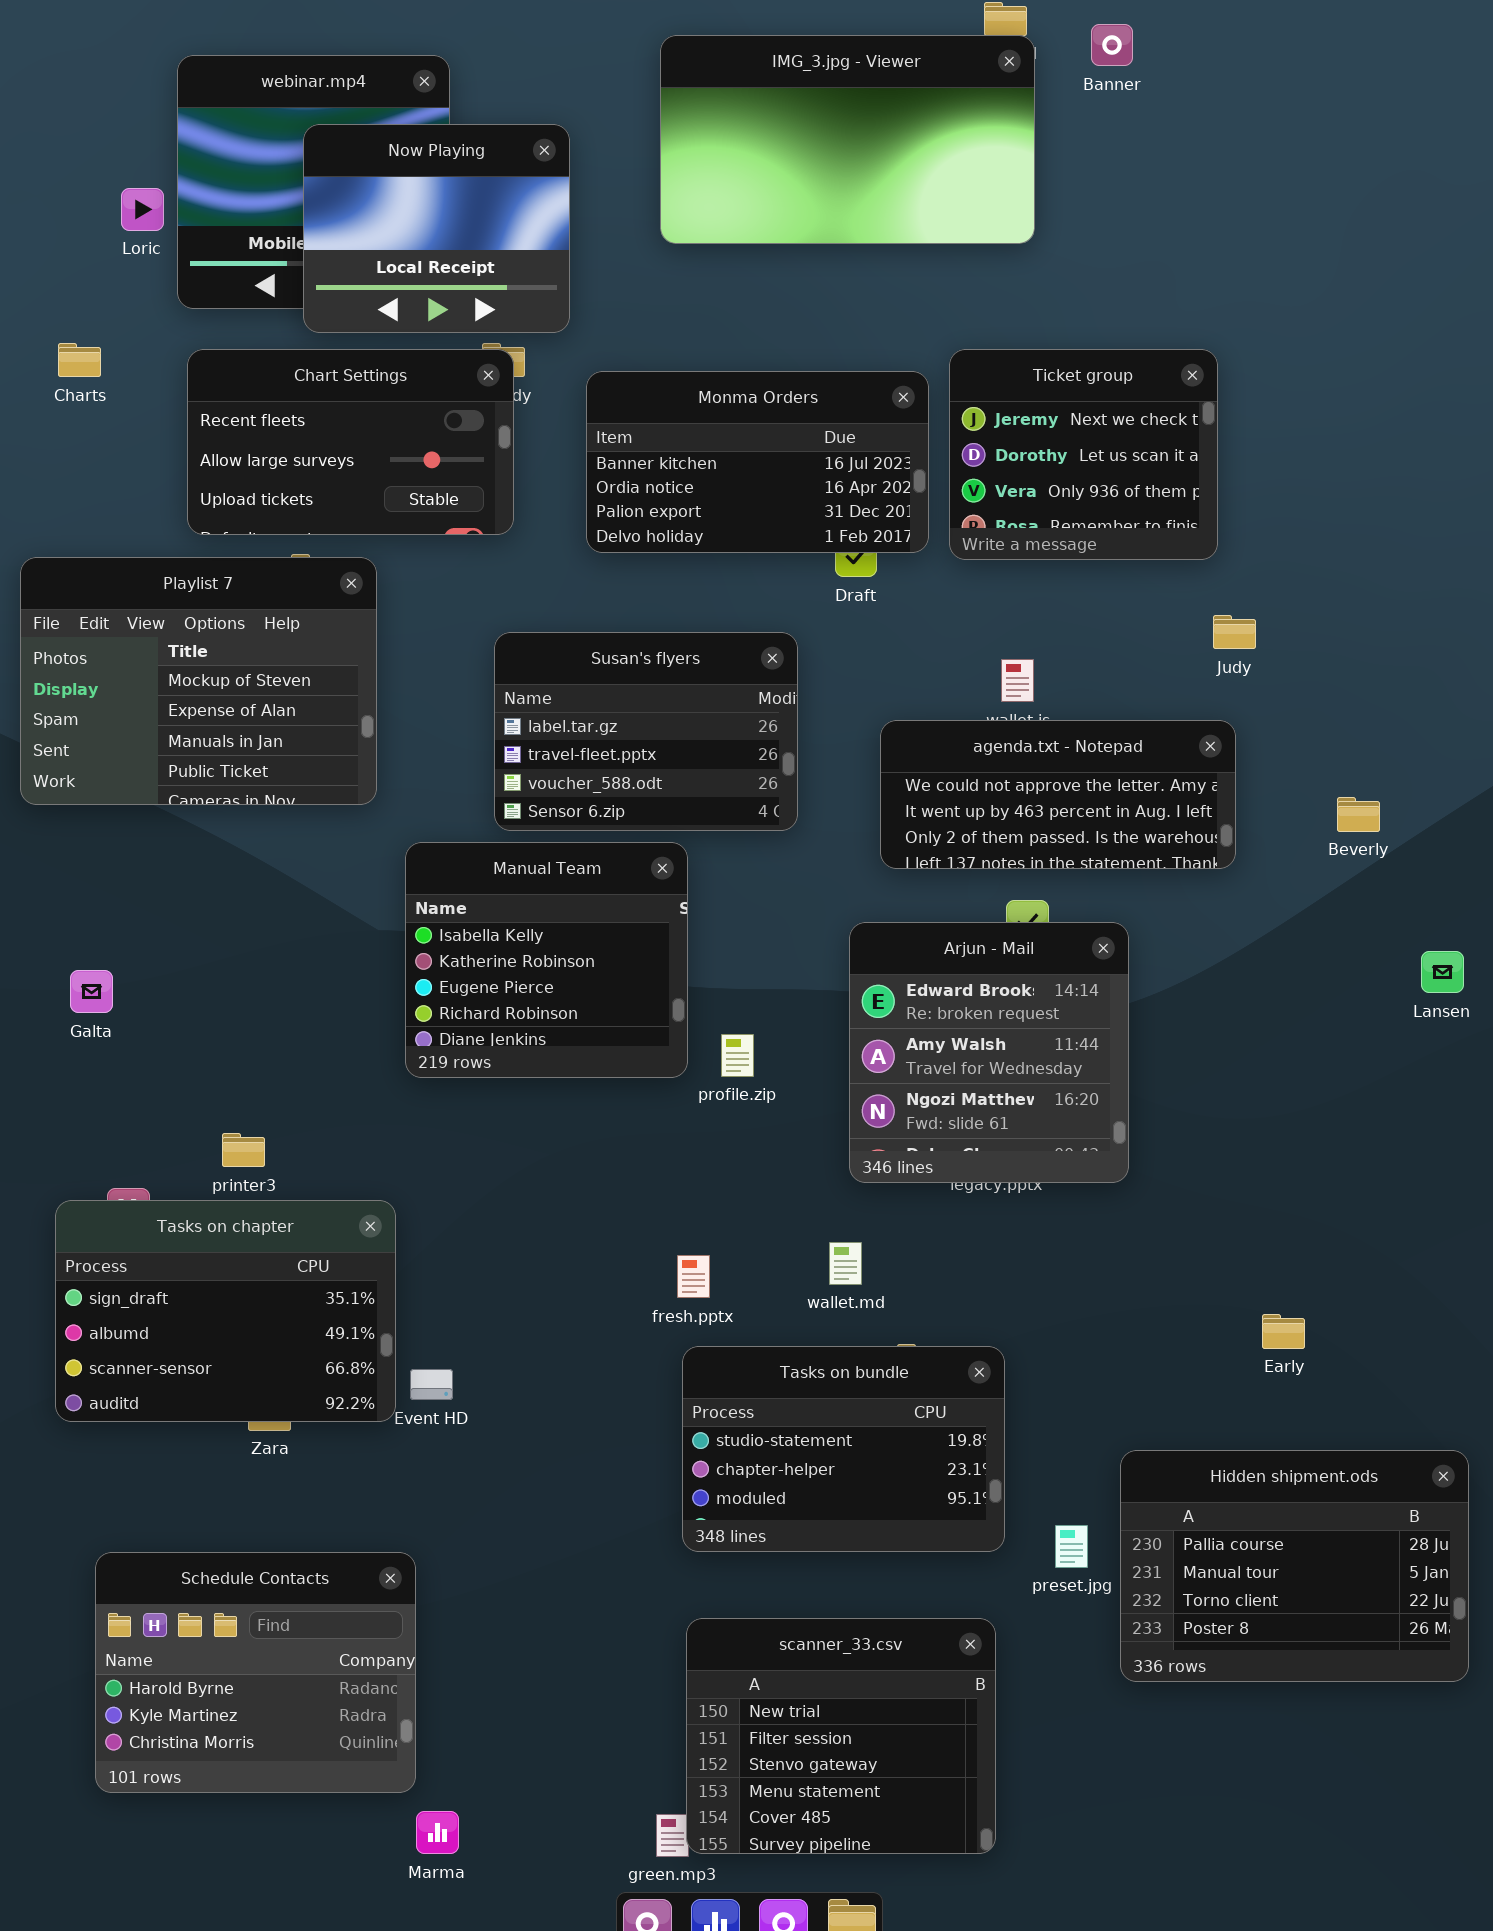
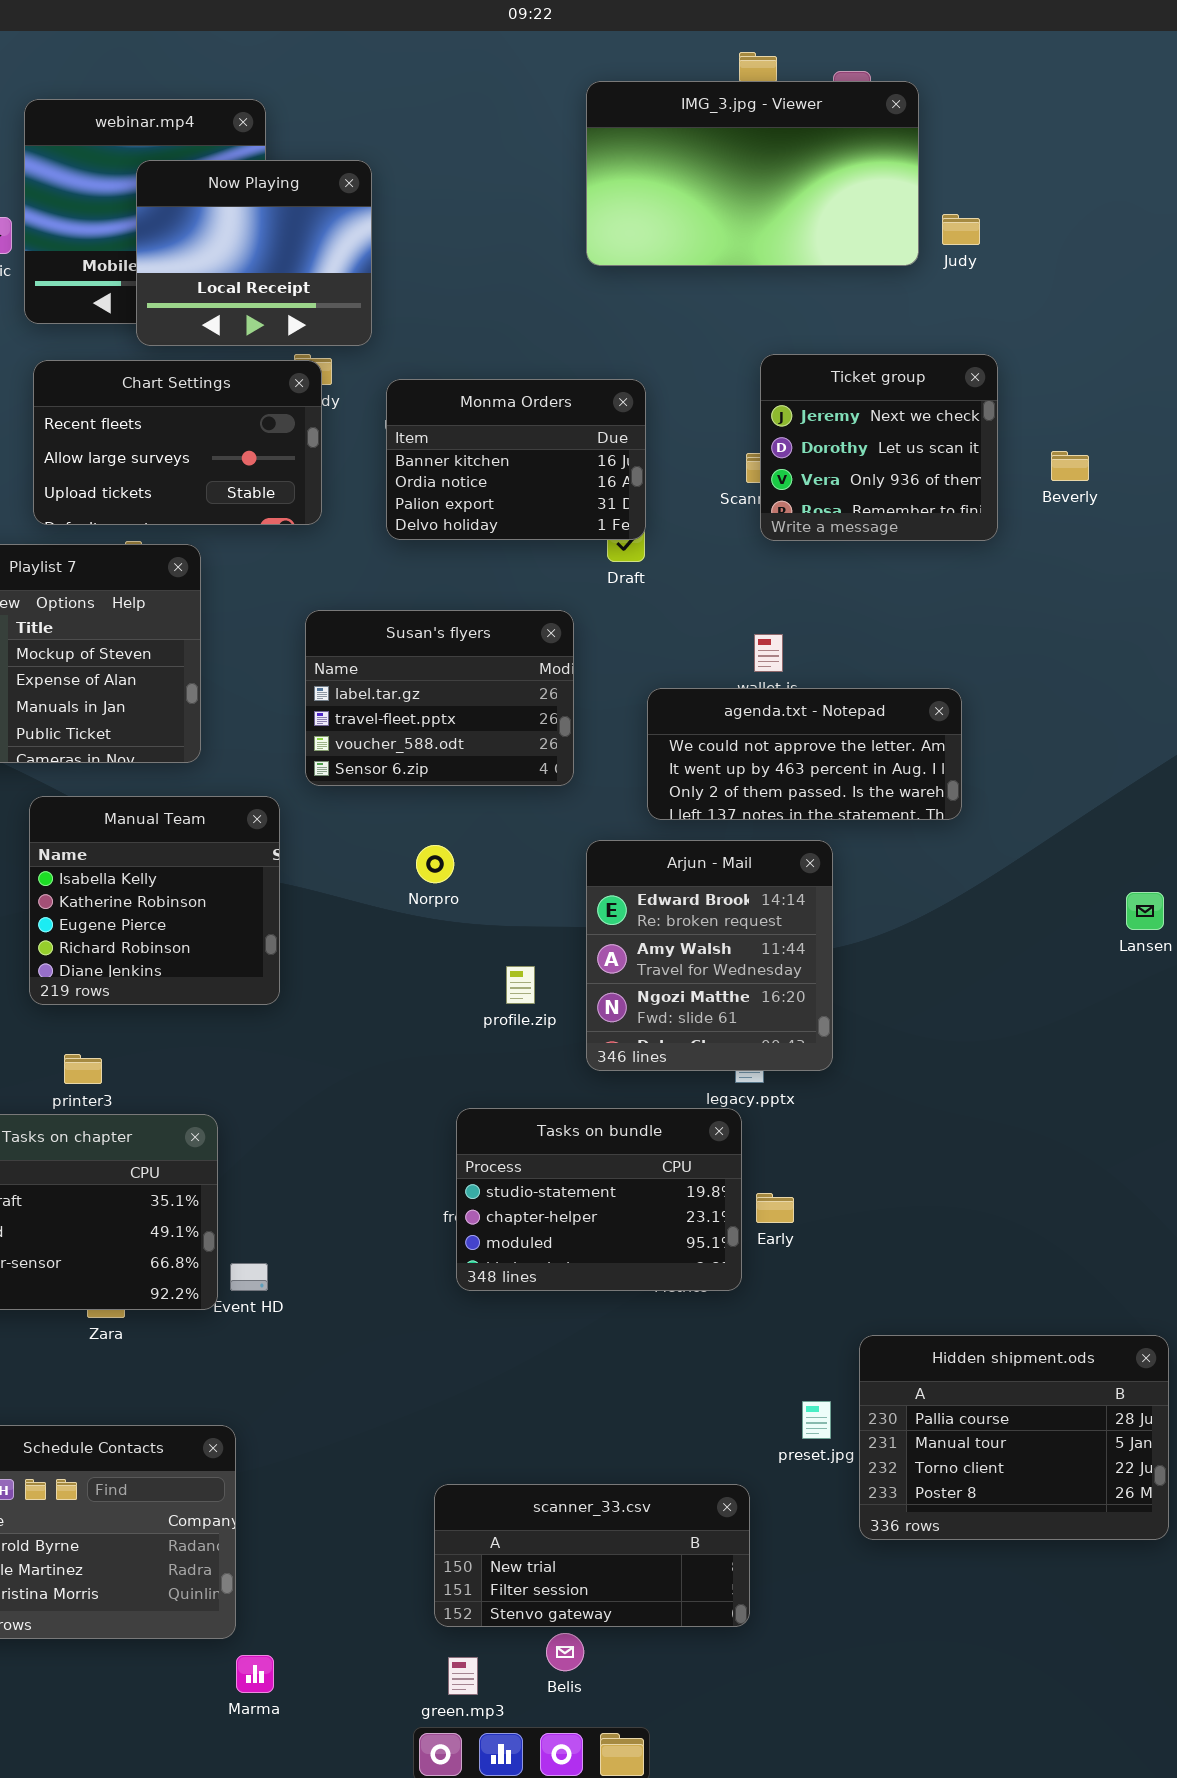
IMG_3.jpg - Viewer: [660,35,1035,244] -> [586,81,919,266], moved
Ticket group: [949,349,1218,560] -> [760,354,998,541], moved
Monma Orders: [586,371,929,553] -> [386,379,646,540], resized
Judy: [1213,615,1256,649] -> [942,214,980,245], moved
Beverly: [1337,797,1380,832] -> [1051,451,1089,481], moved
Manual Team: [405,842,688,1078] -> [29,796,280,1005], moved
Arjun - Mail: [849,922,1129,1183] -> [586,840,833,1071], moved
Early: [1262,1314,1305,1349] -> [756,1193,794,1223], moved
Tasks on bundle: [682,1346,1005,1552] -> [456,1108,742,1291], moved
scanner_33.csv: [686,1618,996,1854] -> [434,1484,750,1627], resized

